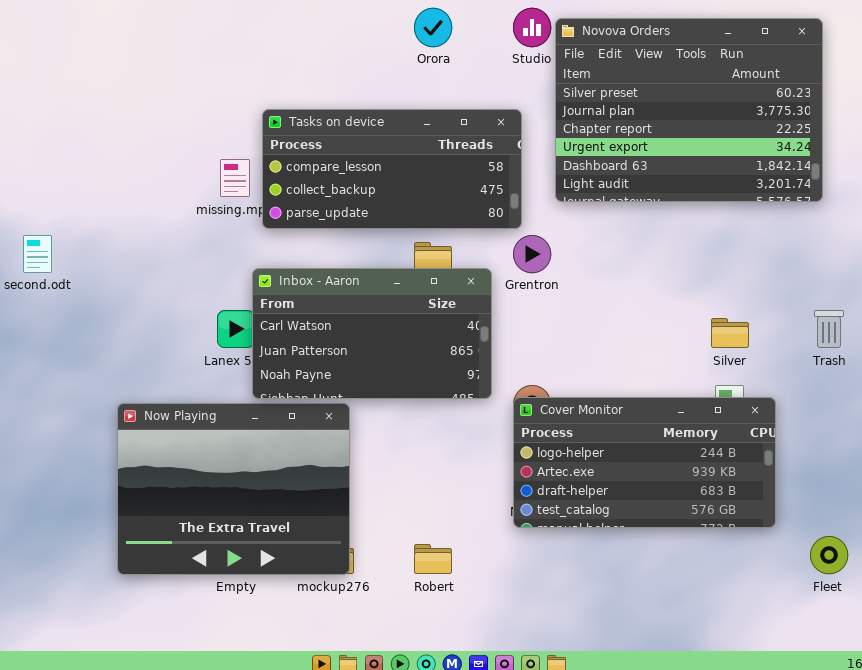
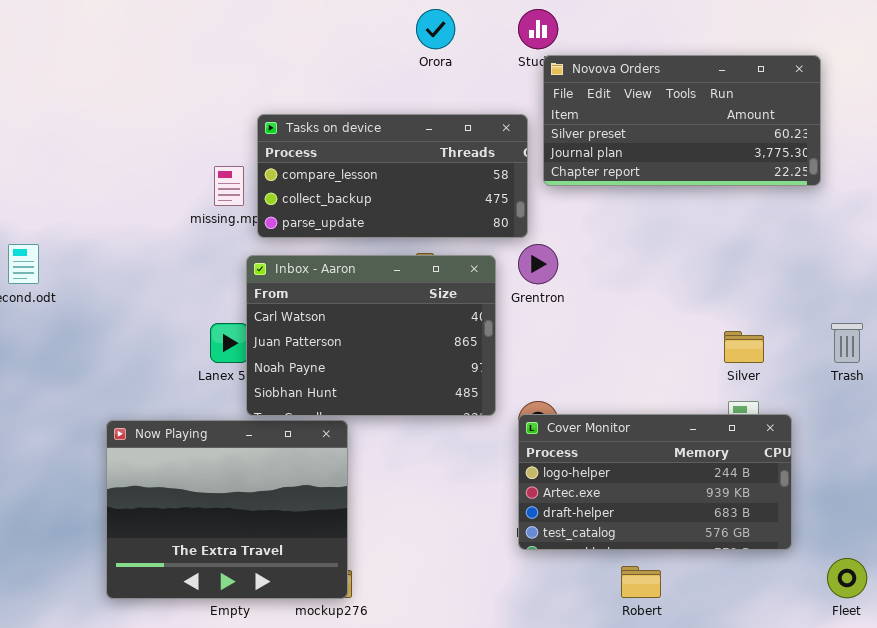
Novova Orders: [555,18,823,202] -> [543,55,821,186], moved, resized
Inbox - Aaron: [252,268,492,399] -> [246,255,496,416], resized
Robert: [414,544,452,574] -> [621,566,661,598], moved

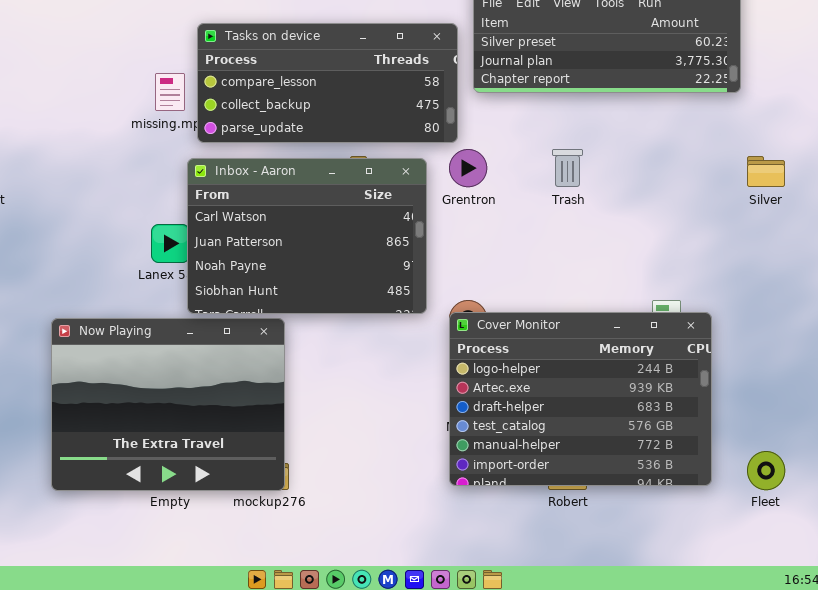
Trash: [831,323,863,363] -> [552,149,583,187], moved
Silver: [724,331,764,363] -> [747,156,785,187], moved
Cover Monitor: [518,414,792,550] -> [449,312,712,486], resized

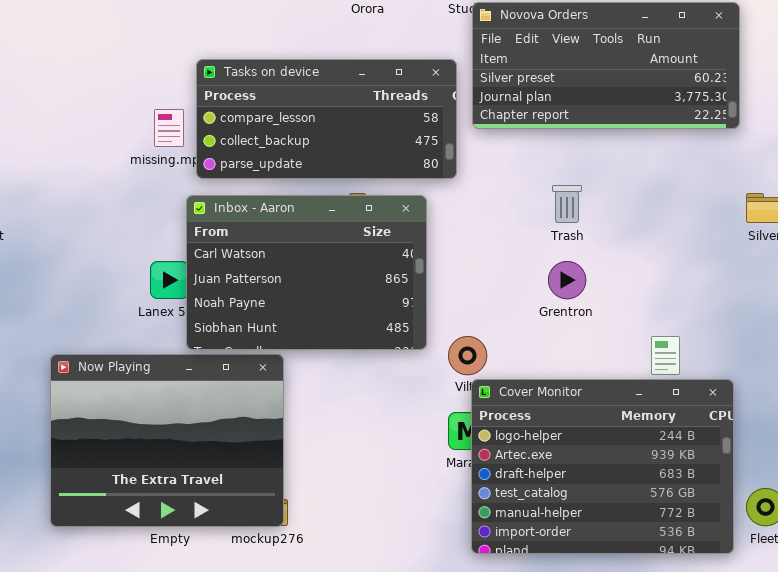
Grentron: [449,149,487,187] -> [548,261,586,299], moved
Cover Monitor: [449,312,712,486] -> [471,379,734,554], moved

